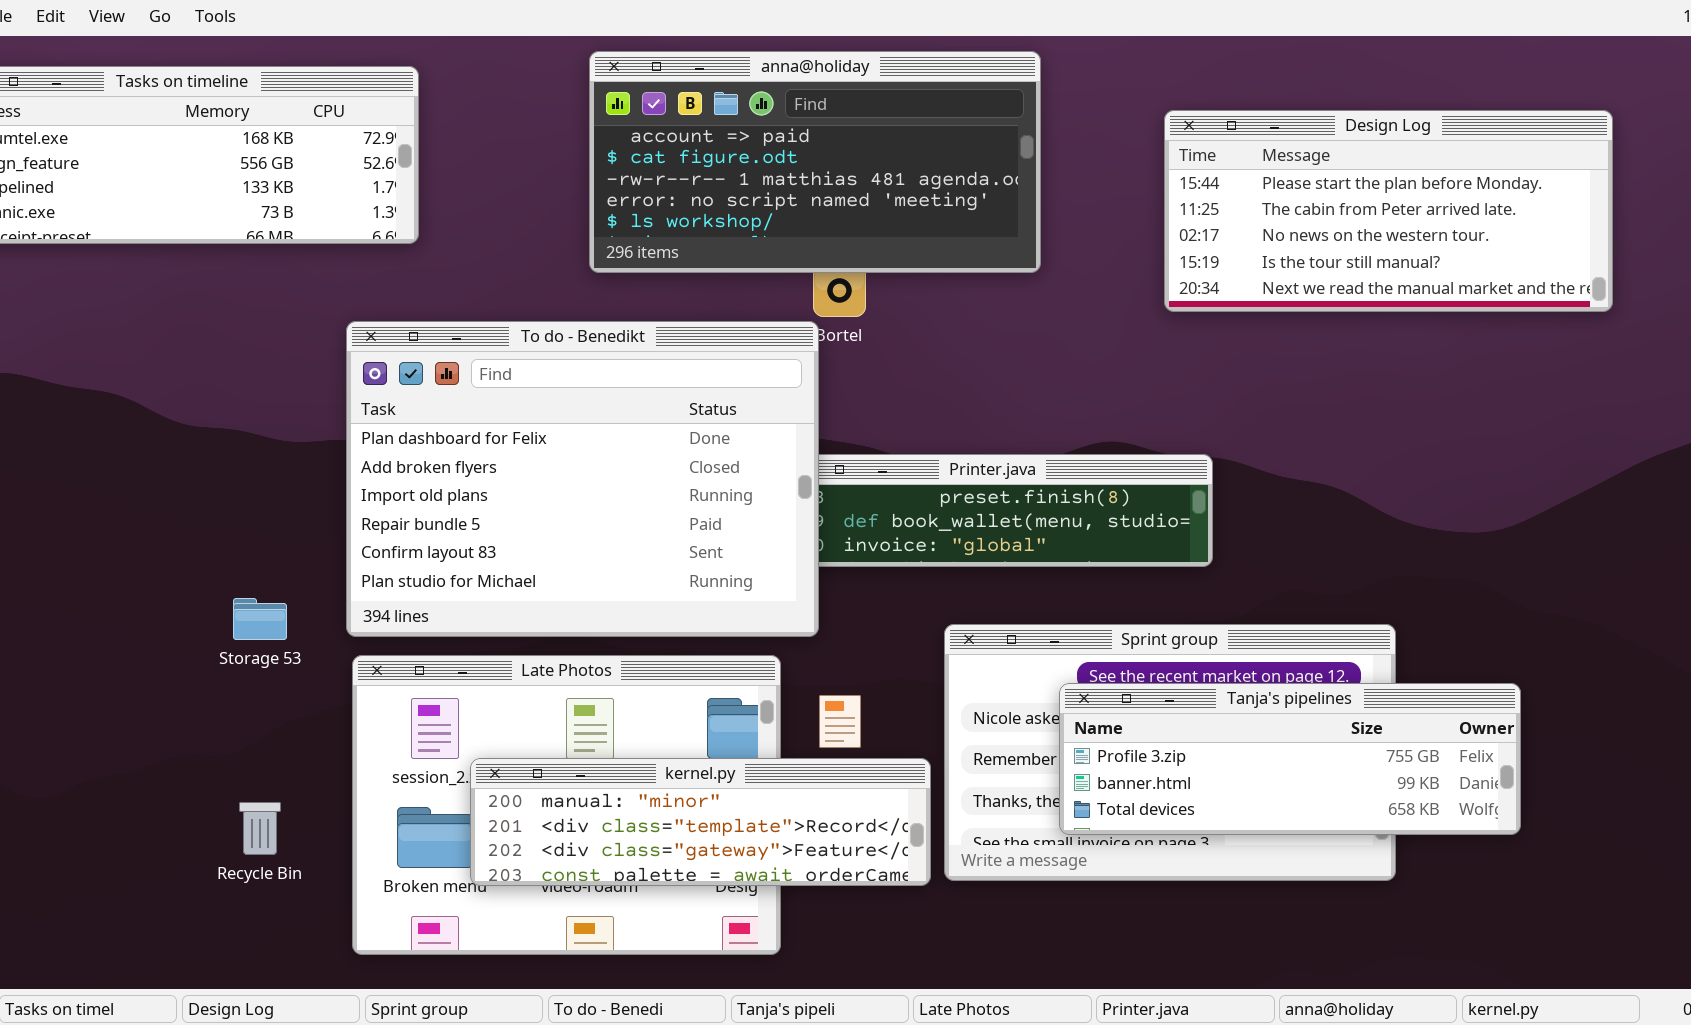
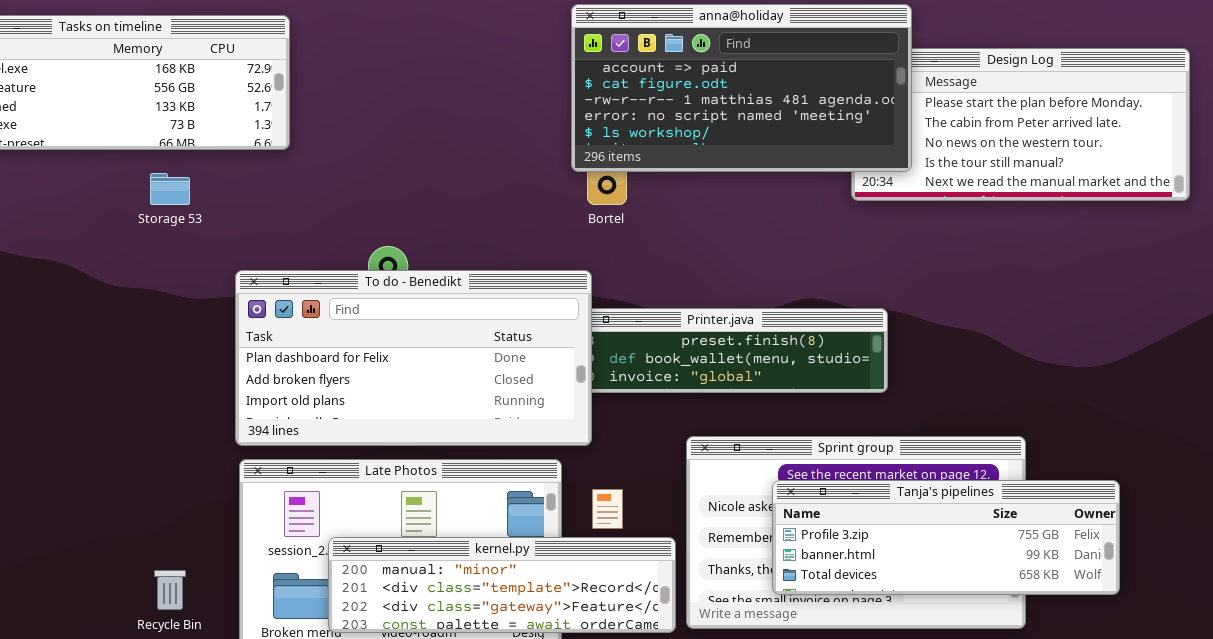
anna@holiday: [589,51,1041,273] -> [571,4,912,172], moved
To do - Benedikt: [346,321,819,637] -> [235,270,592,446], resized
Storage 53: [233,598,287,640] -> [150,173,190,205], moved

